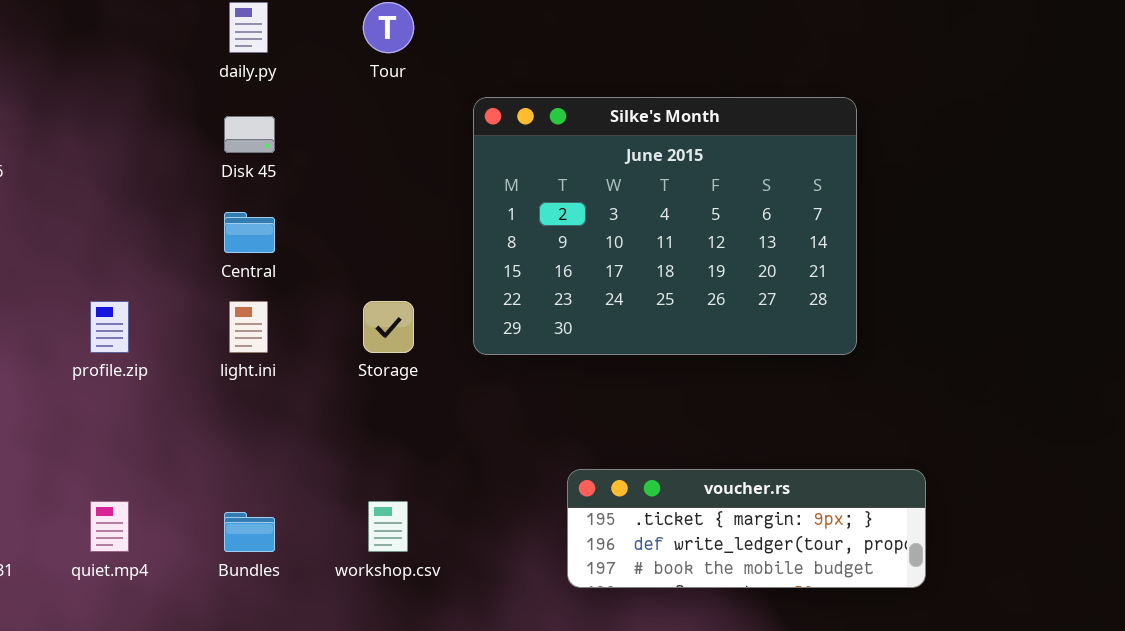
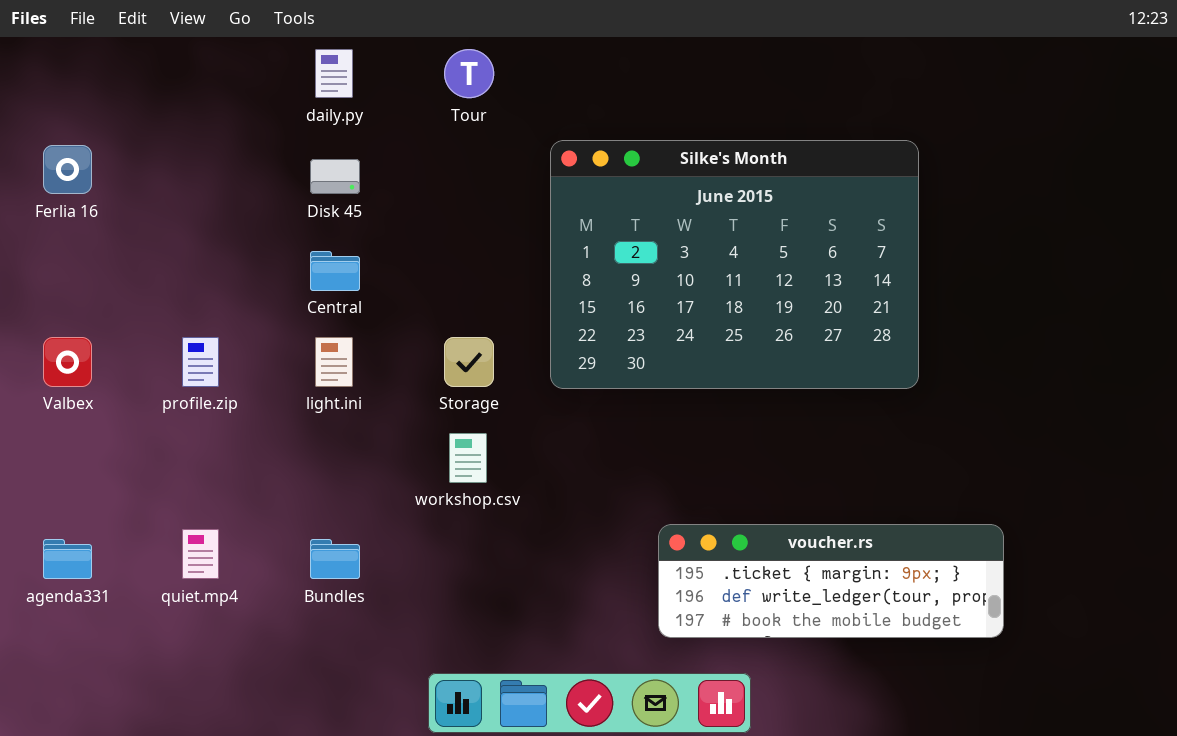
voucher.rs: [567,469,926,588] -> [658,524,1004,638], moved
workshop.csv: [368,501,408,552] -> [449,433,487,483], moved

